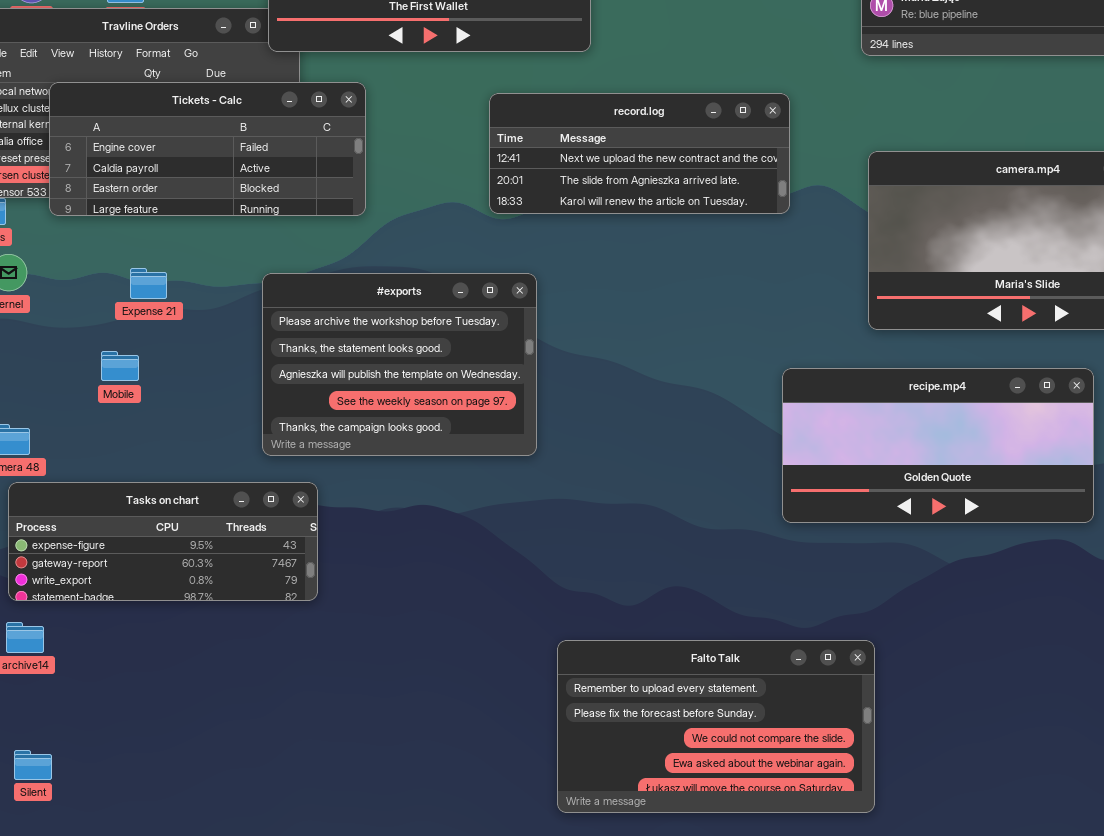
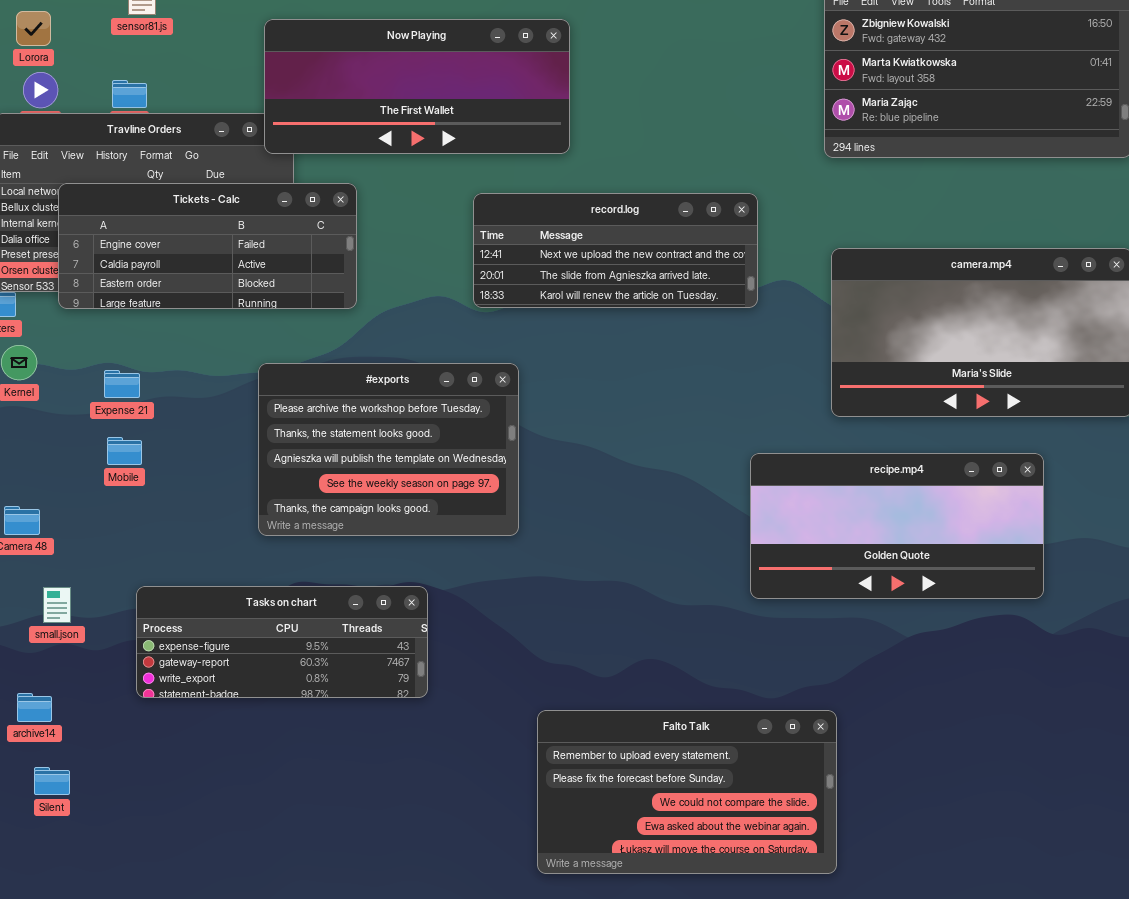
Expense 21: [130,268,167,299] -> [104,370,140,398], moved
Tasks on chart: [8,482,318,601] -> [136,586,428,698], moved
Silent: [14,750,52,780] -> [34,767,70,795], moved

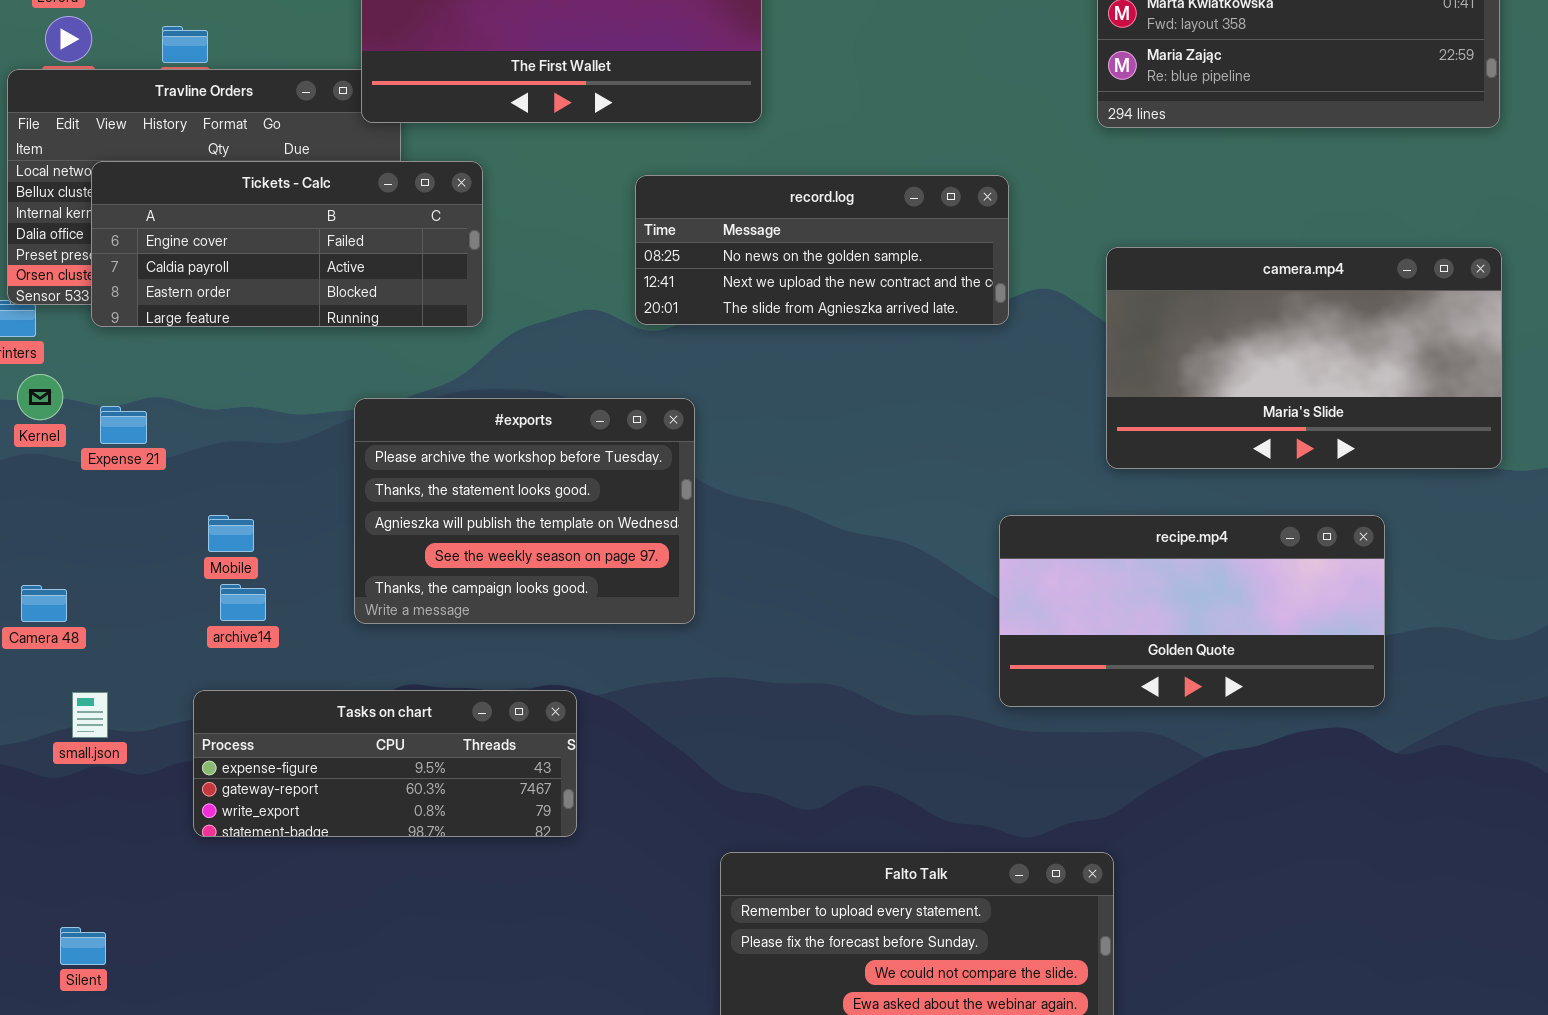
record.log: [473,193,758,308] -> [635,175,1009,325], scrolled up 1 row
Expense 21: [104,370,140,398] -> [100,406,147,444], moved
Mobile: [107,437,142,465] -> [208,515,254,552], moved
archive14: [17,693,52,722] -> [220,584,266,621], moved

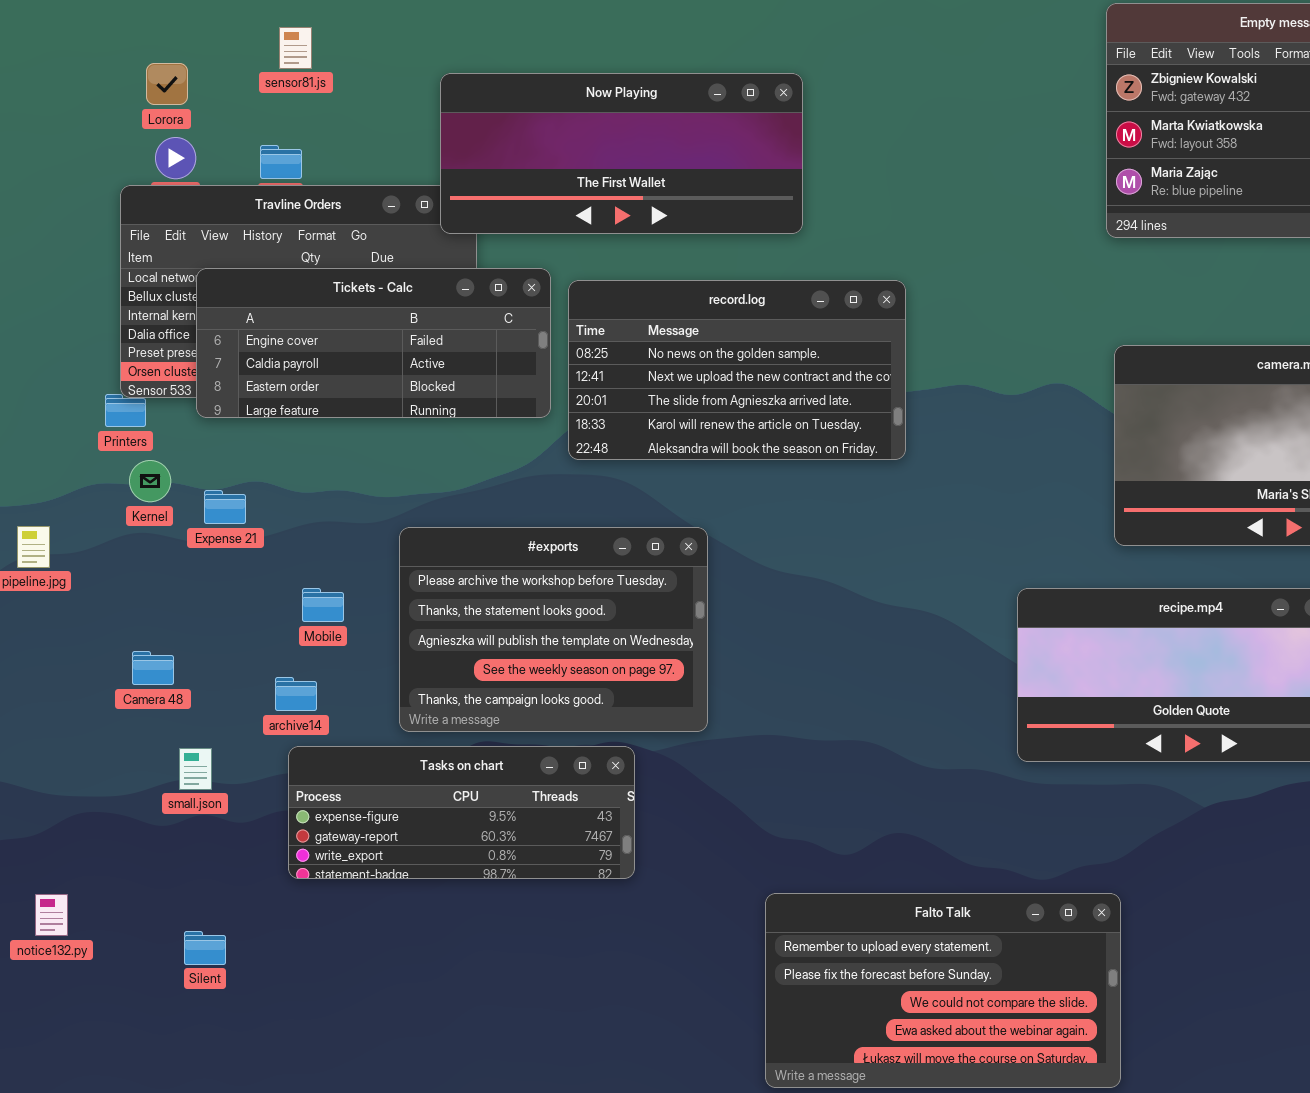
record.log: [635,175,1009,325] -> [568,280,906,460], moved, resized
#exports: [354,398,695,624] -> [399,527,708,732], moved
archive14: [220,584,266,621] -> [275,677,317,711], moved
Silent: [60,927,106,965] -> [184,931,226,965], moved

